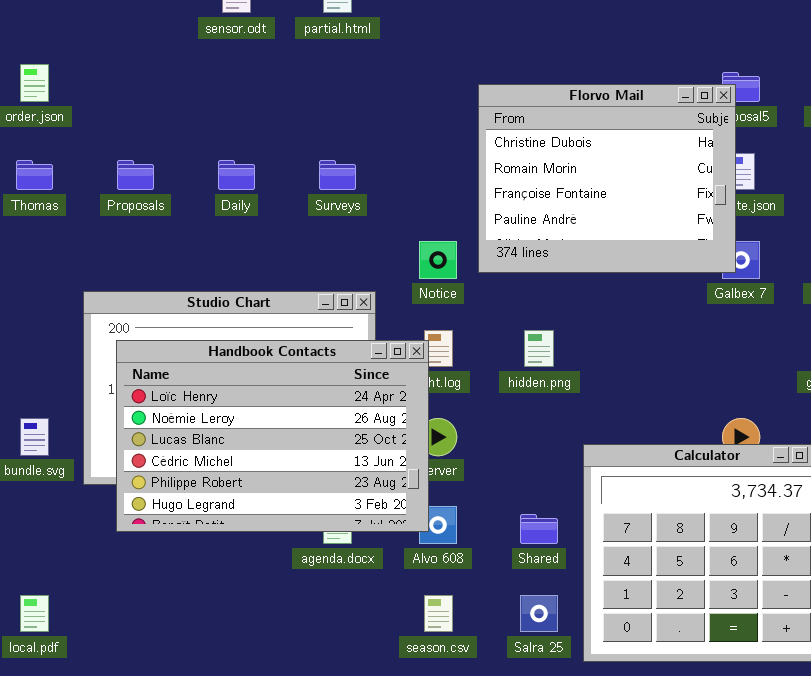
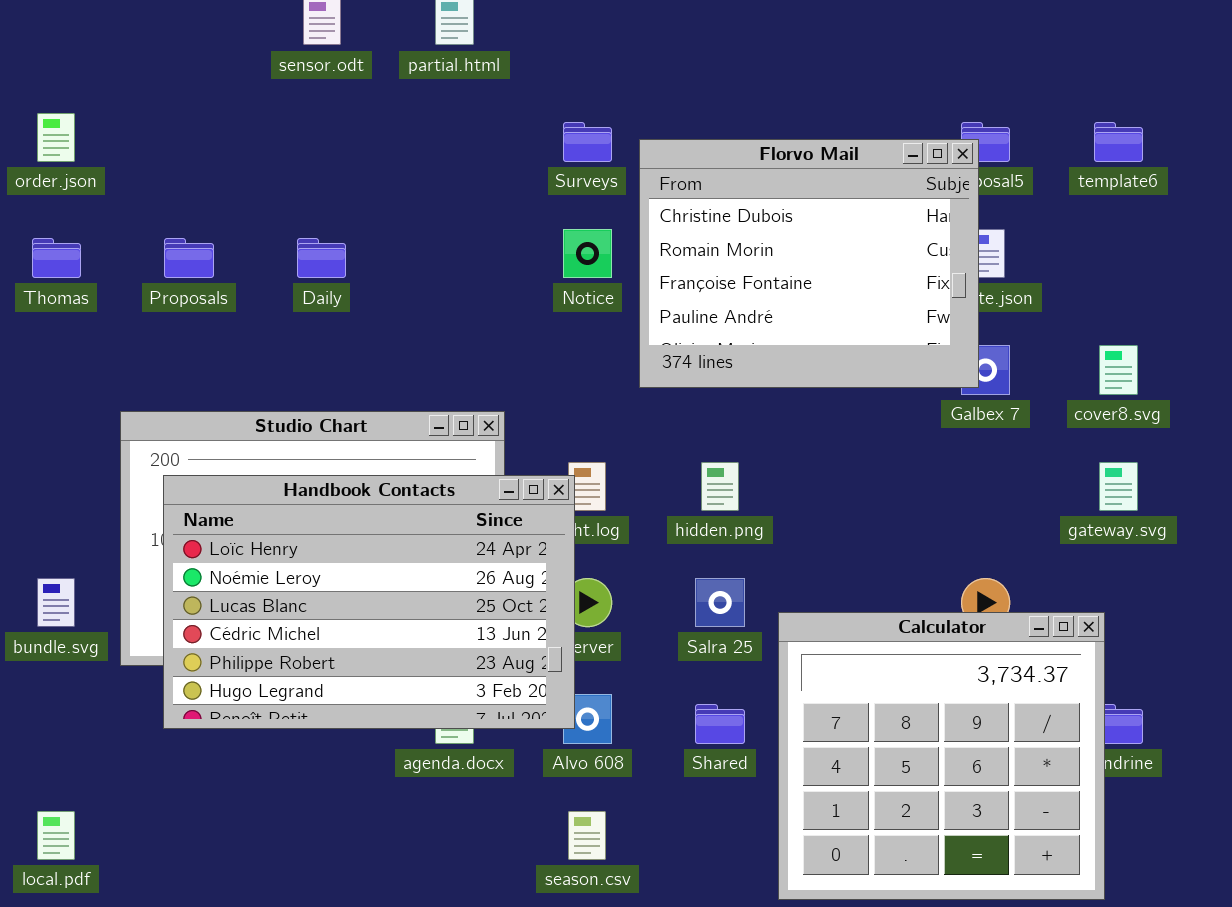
Surveys: [319,160,356,190] -> [563,122,612,162], moved
Notice: [419,241,457,279] -> [563,229,612,278], moved
Salra 25: [520,595,558,632] -> [695,578,745,627], moved

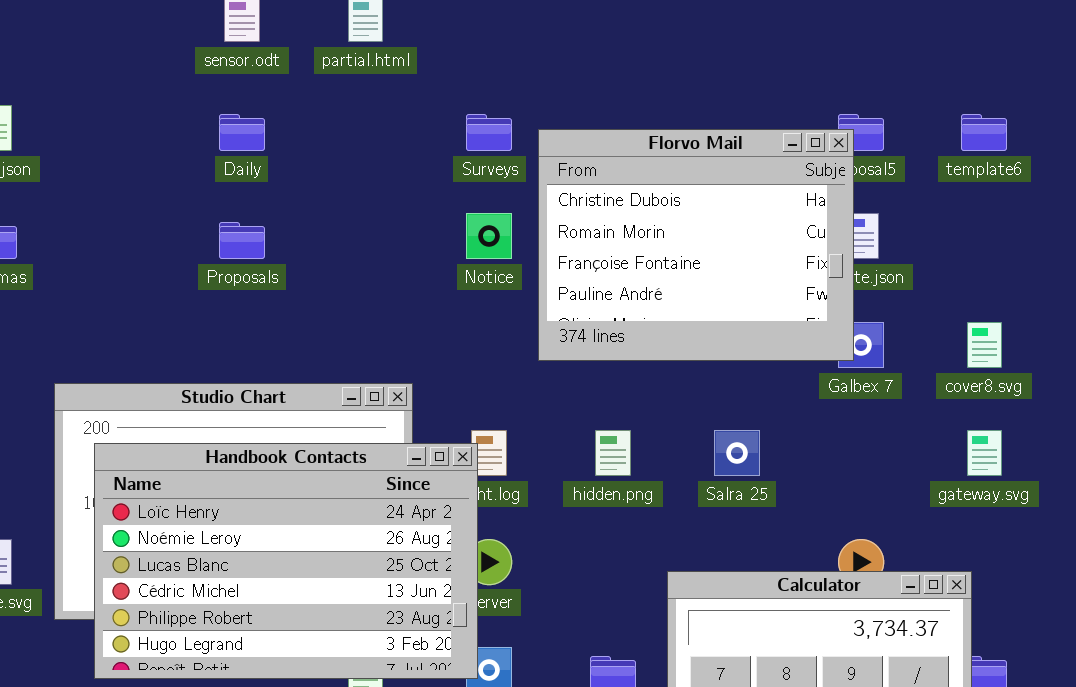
Proposals: [164,238,214,278] -> [219,222,265,259], moved
Daily: [297,238,346,278] -> [219,114,265,151], moved
Salra 25: [695,578,745,627] -> [714,430,760,476], moved

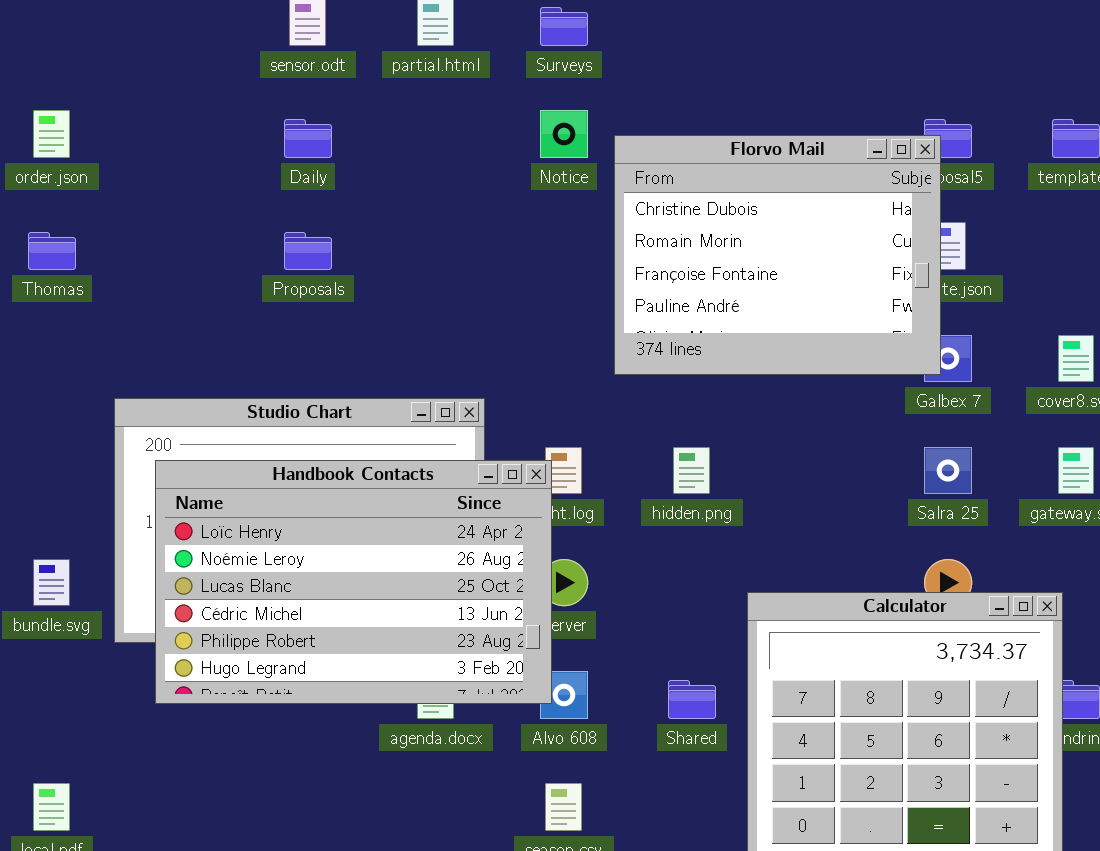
Surveys: [466,114,512,151] -> [540,7,588,46], moved
Notice: [466,213,512,259] -> [540,110,588,158], moved
Salra 25: [714,430,760,476] -> [924,447,972,494], moved

